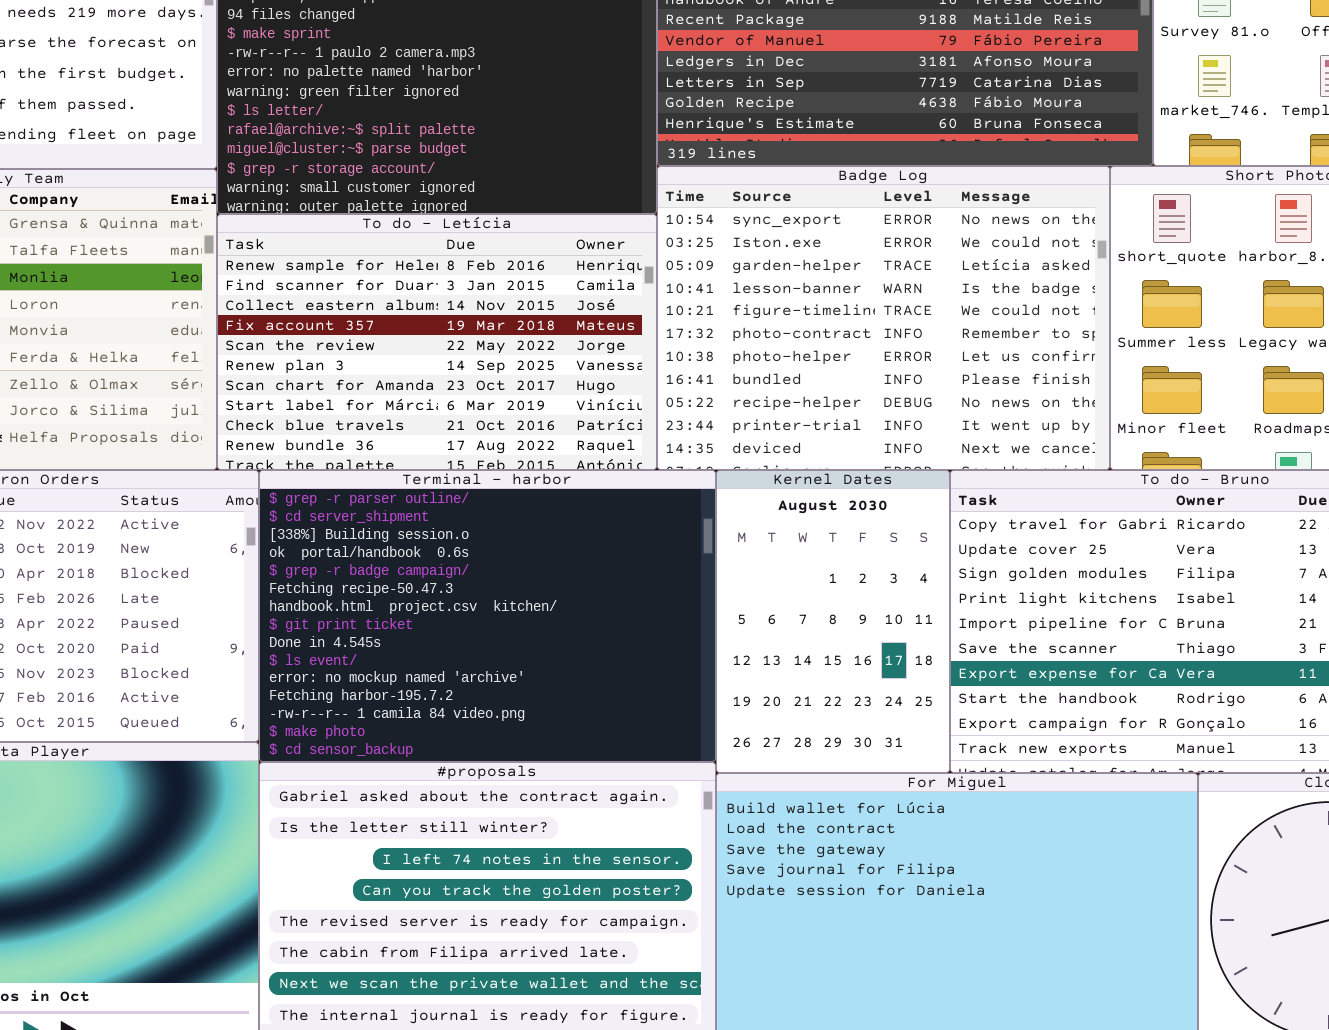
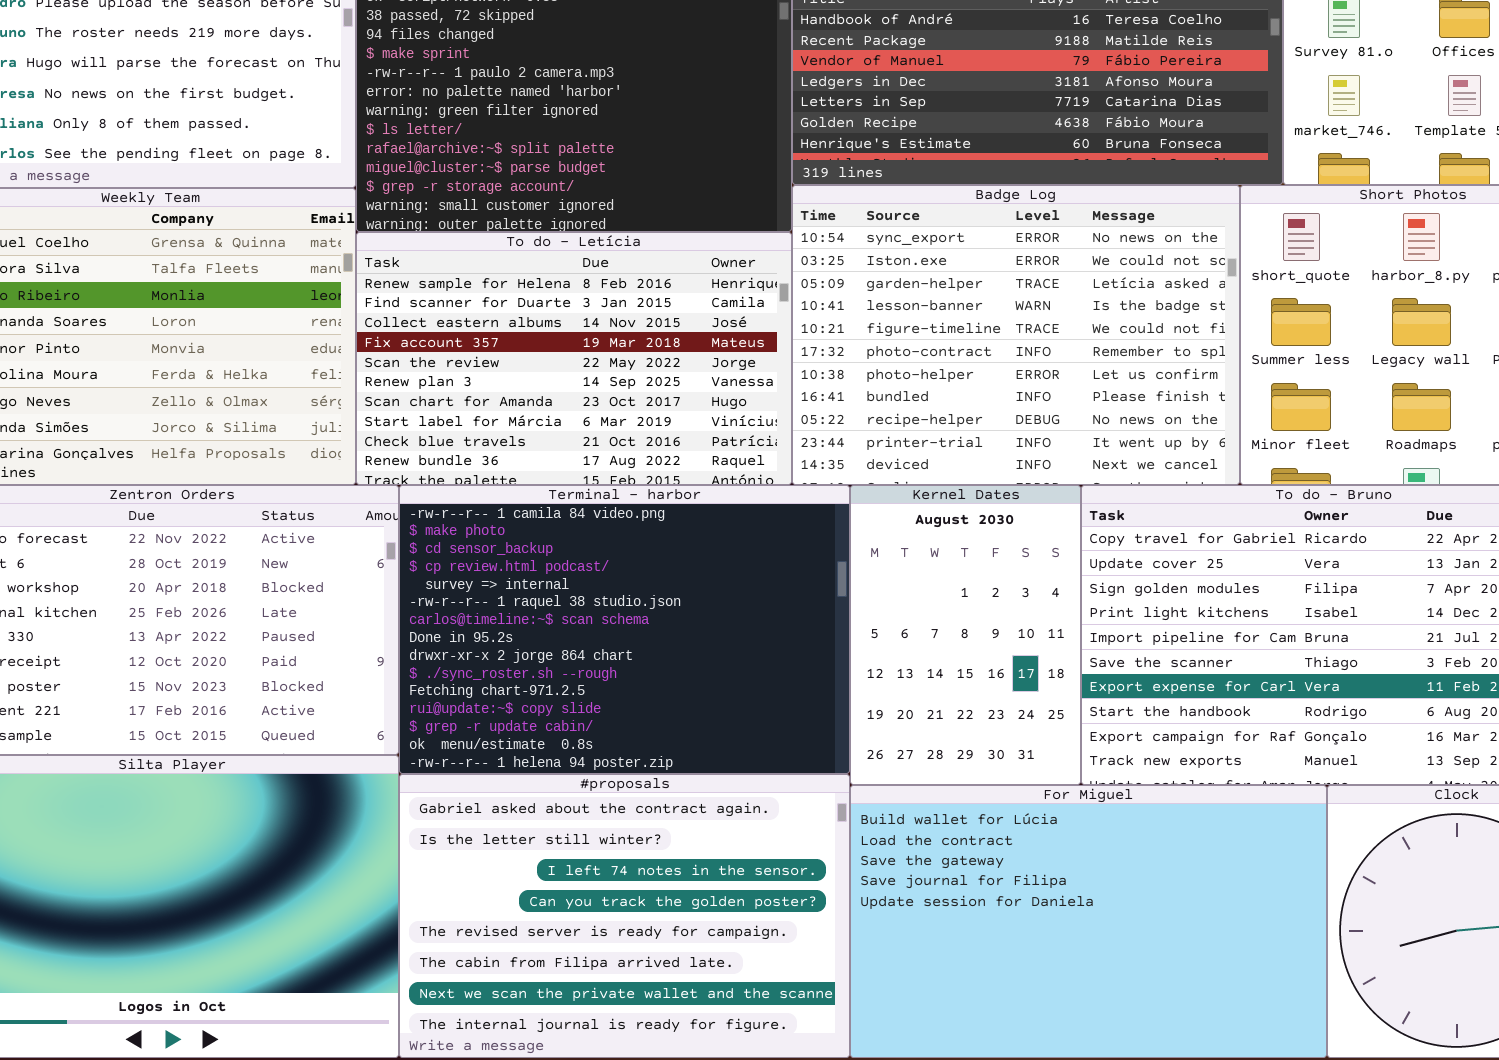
Terminal - harbor: [259,470,716,762] -> [399,485,850,774], scrolled down 12 rows

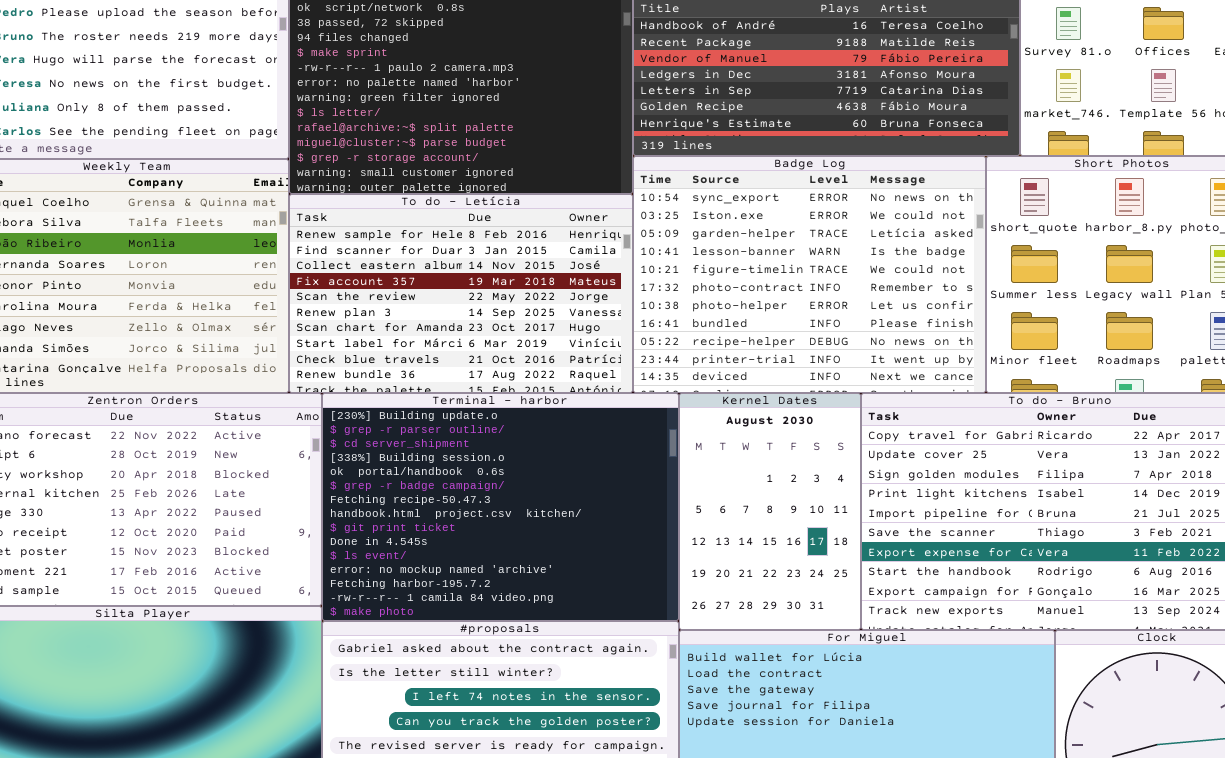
Terminal - harbor: [399,485,850,774] -> [322,393,679,621], scrolled up 13 rows

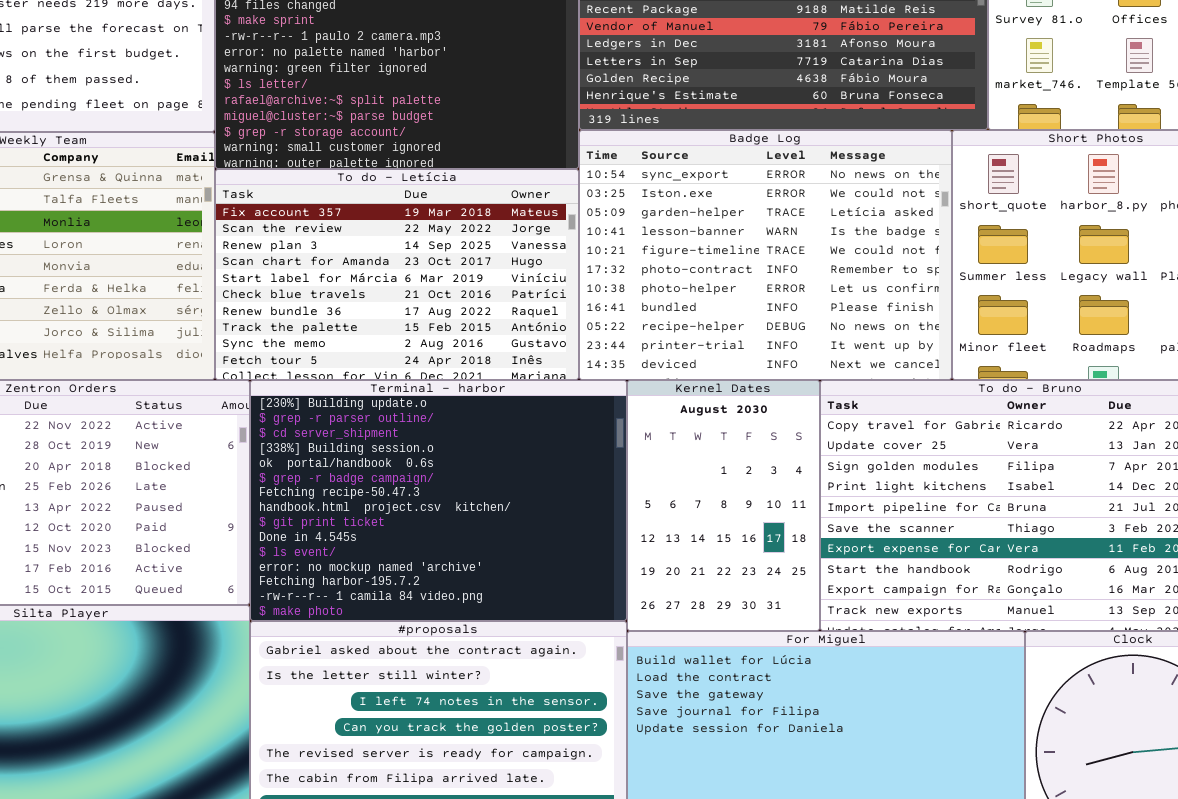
To do - Letícia: [289,194,633,393] -> [215,169,579,380], scrolled down 3 rows

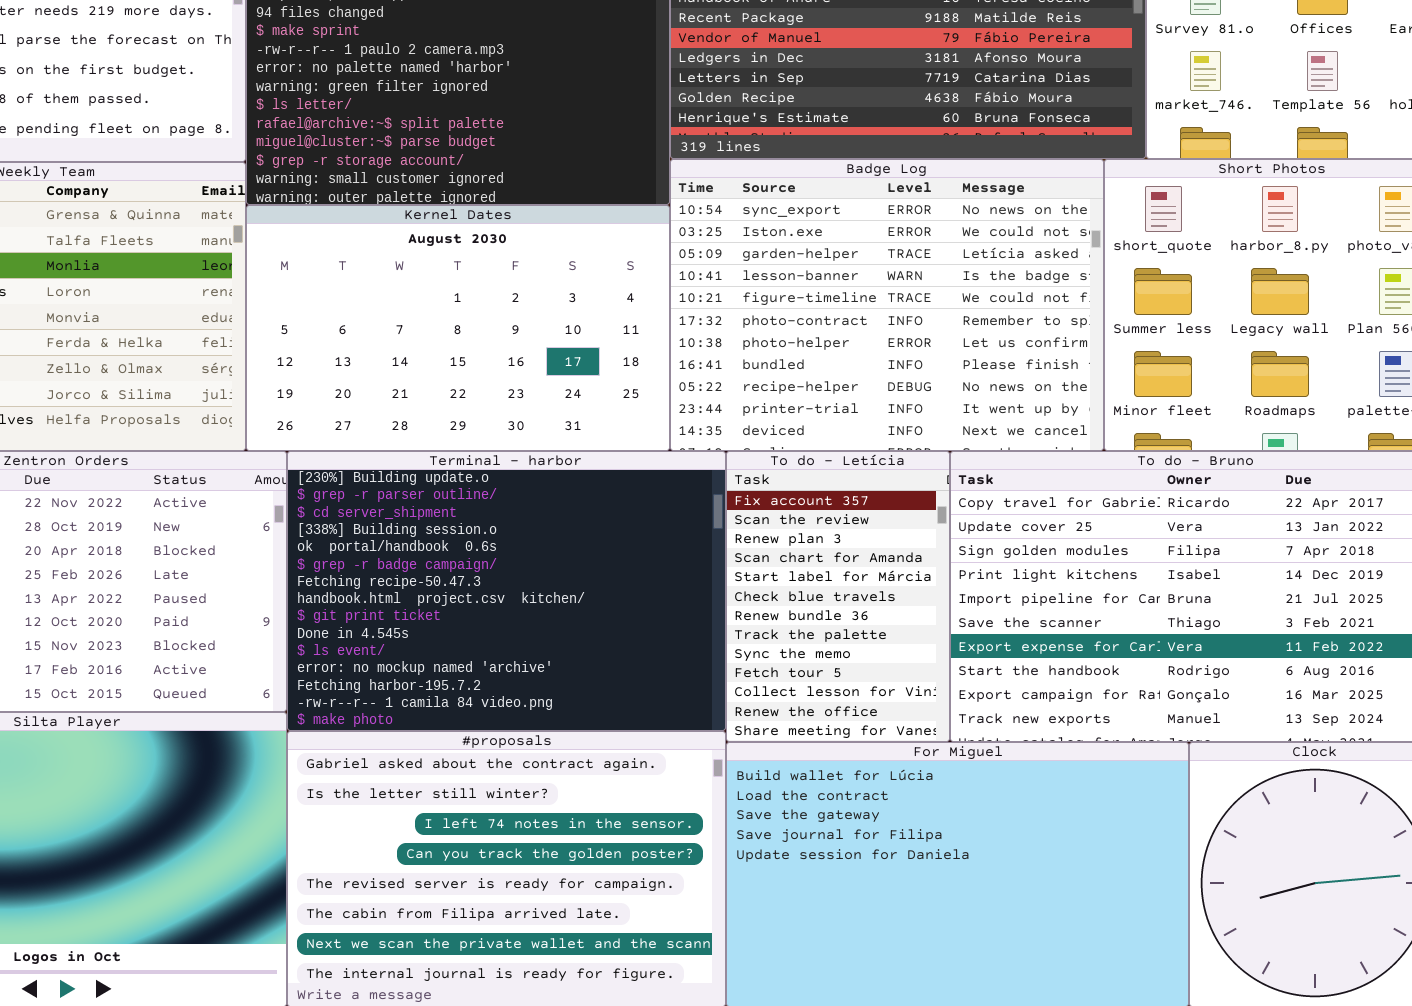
To do - Letícia: [215,169,579,380] -> [726,451,950,742], moved, resized
Kernel Dates: [627,380,820,631] -> [246,205,670,451], moved, resized

